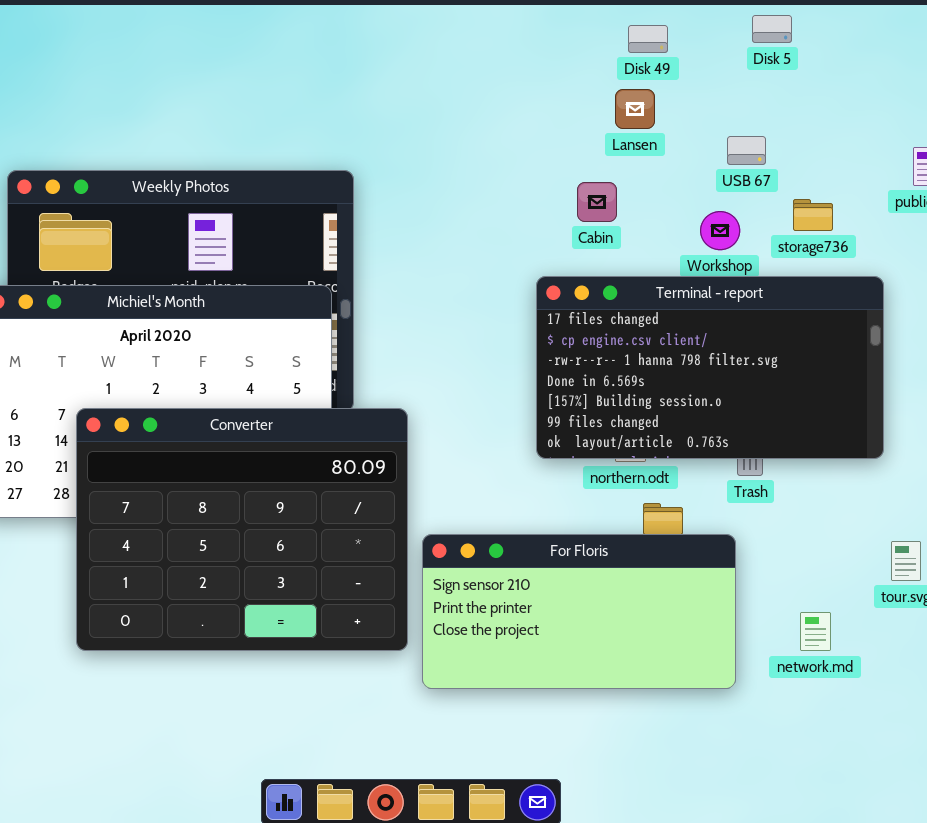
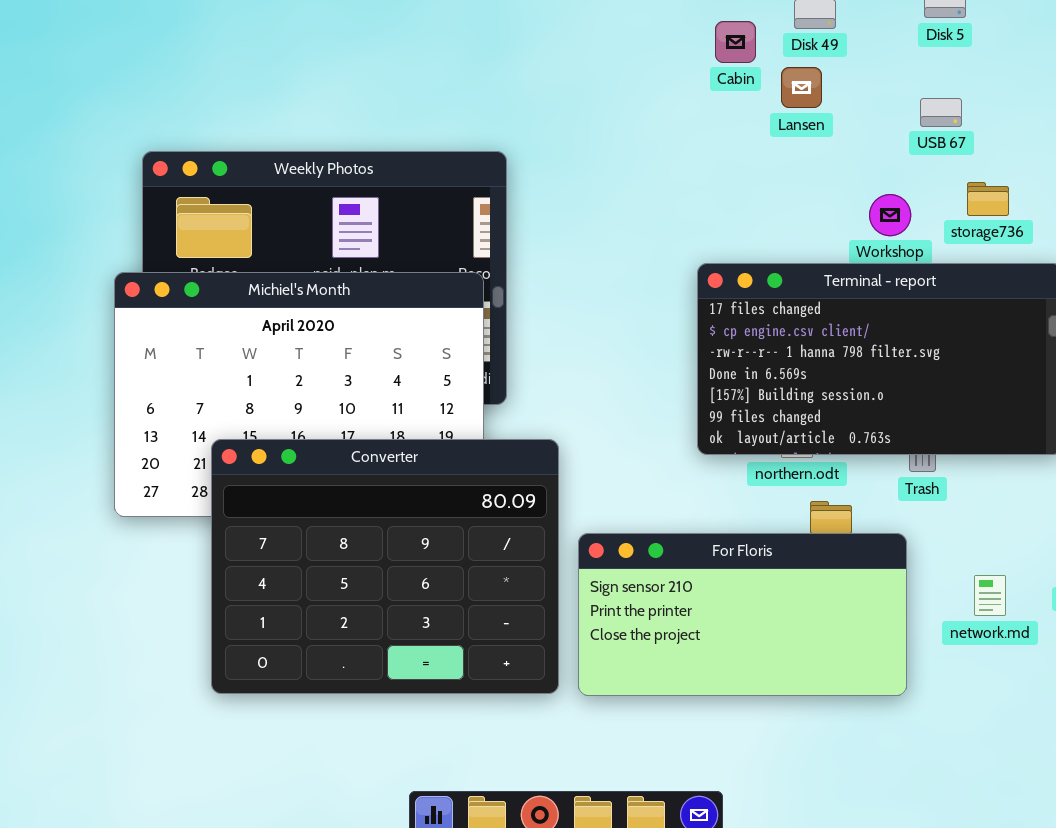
USB 67: [727,136,766,165] -> [920,98,962,127], moved
Cabin: [577,182,617,222] -> [715,21,756,63], moved
Converter: [76,408,408,651] -> [211,439,559,694], moved
network.md: [800,612,831,651] -> [974,575,1006,616], moved

